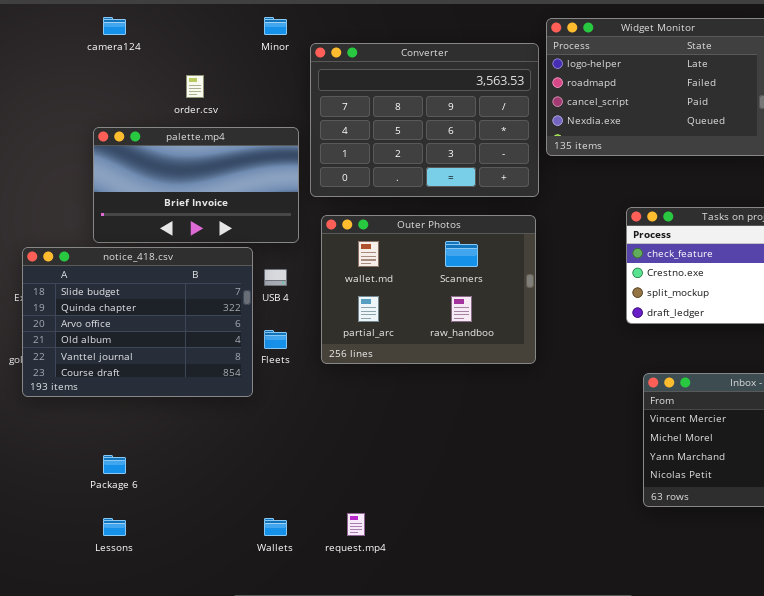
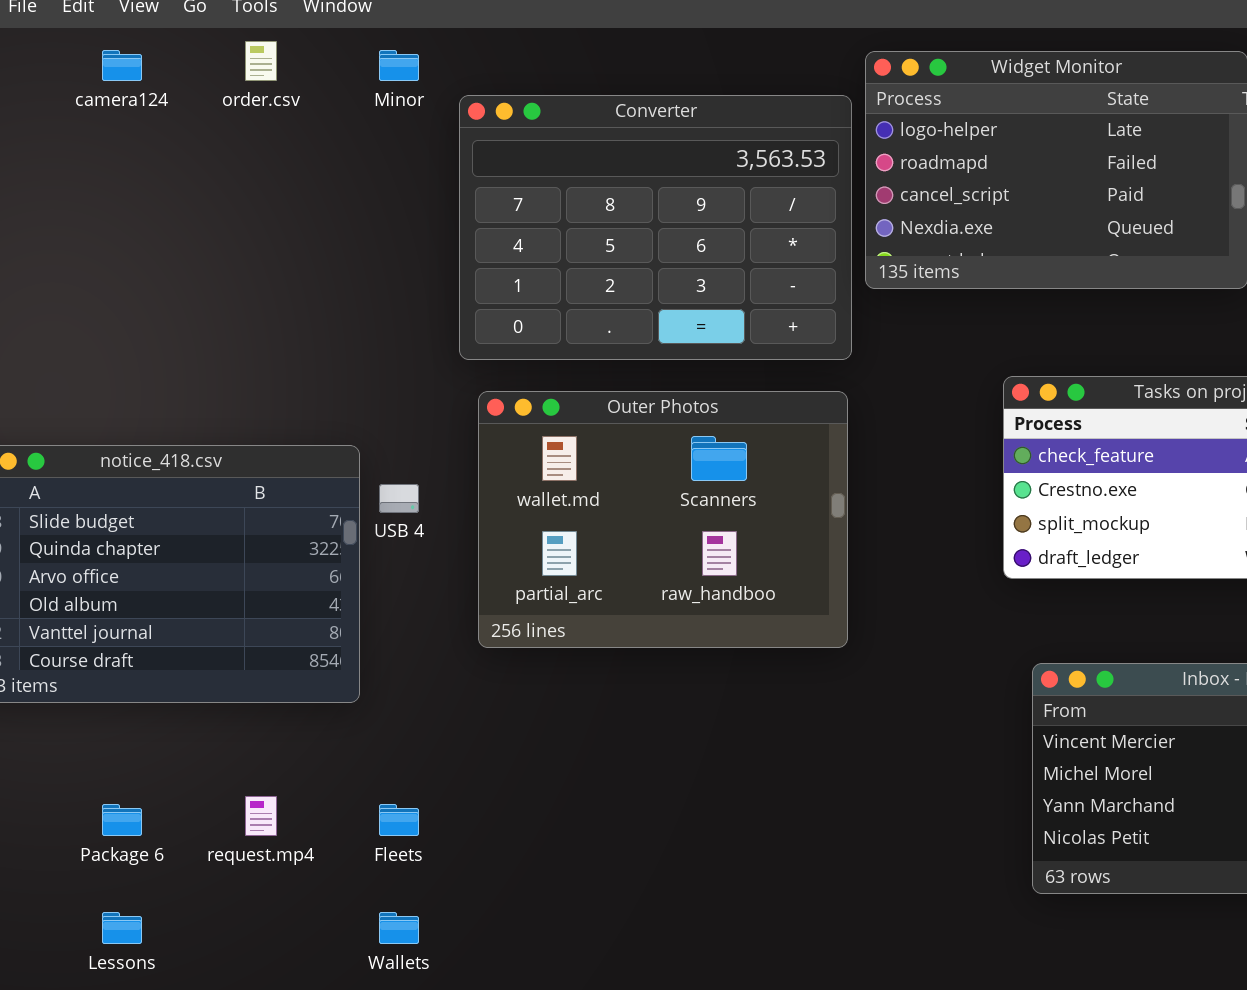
order.csv: [186,75,204,98] -> [245,41,277,81], moved
palette.mp4: [93,127,299,243] -> none, closed
Fleets: [264,330,287,349] -> [379,804,419,836], moved
request.mp4: [347,513,365,536] -> [245,796,277,836], moved

